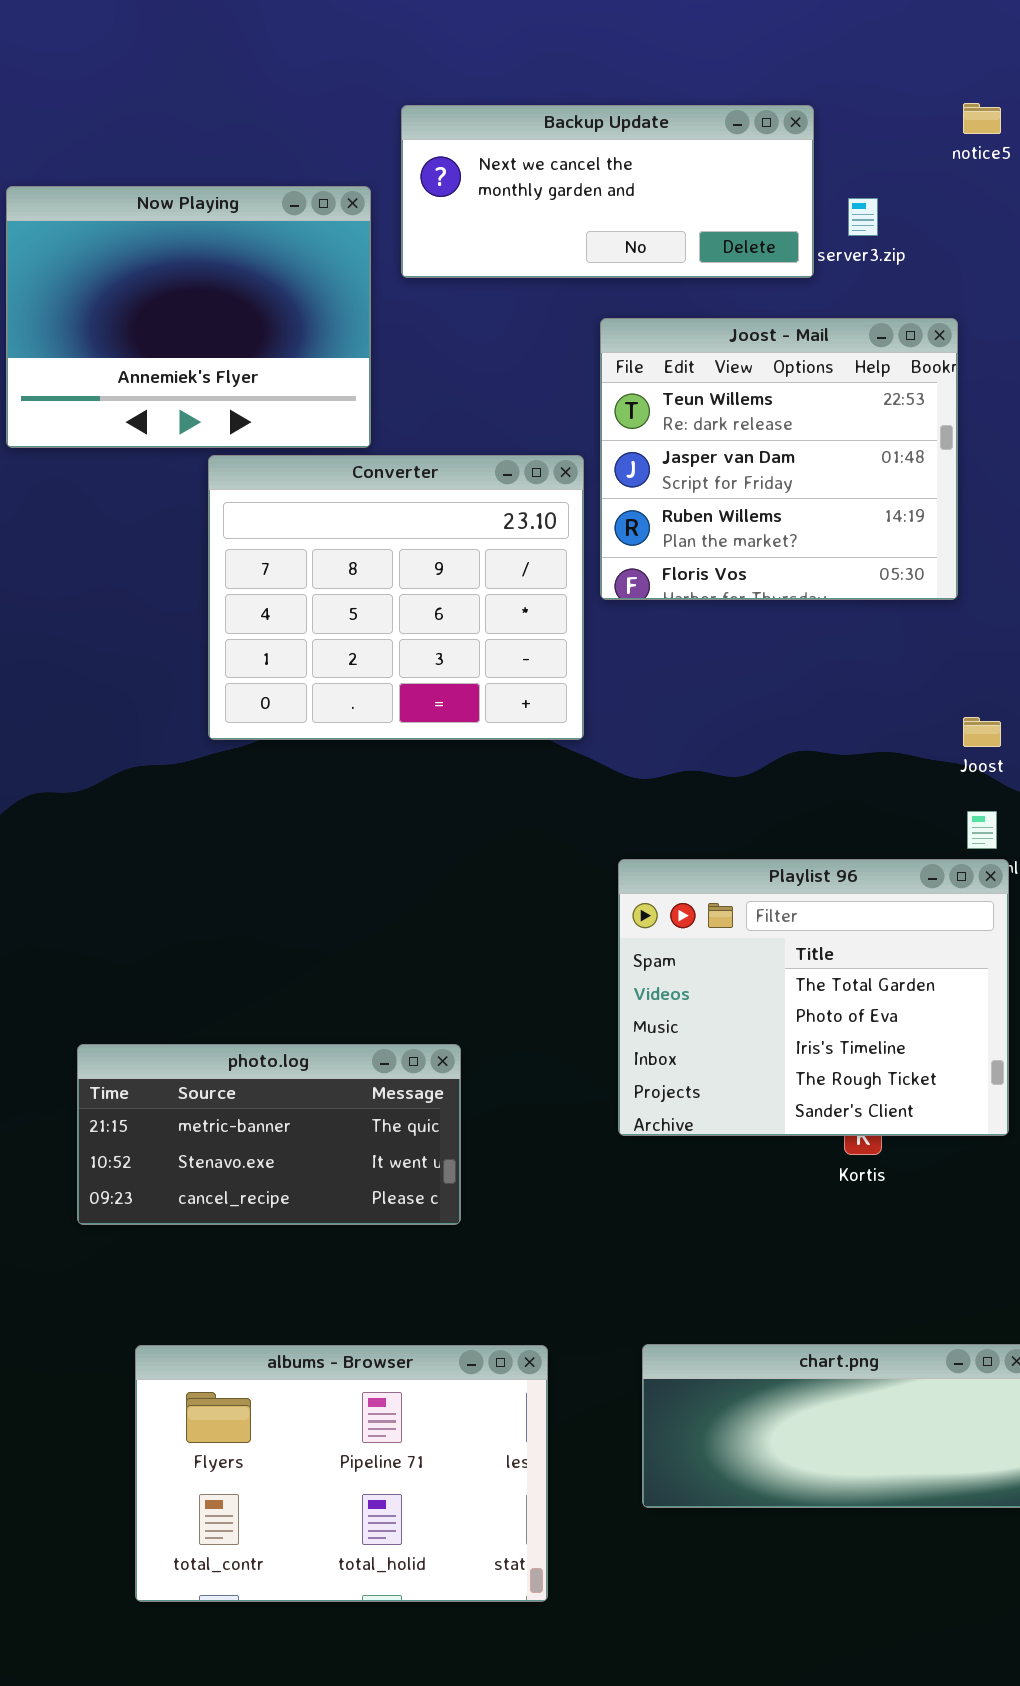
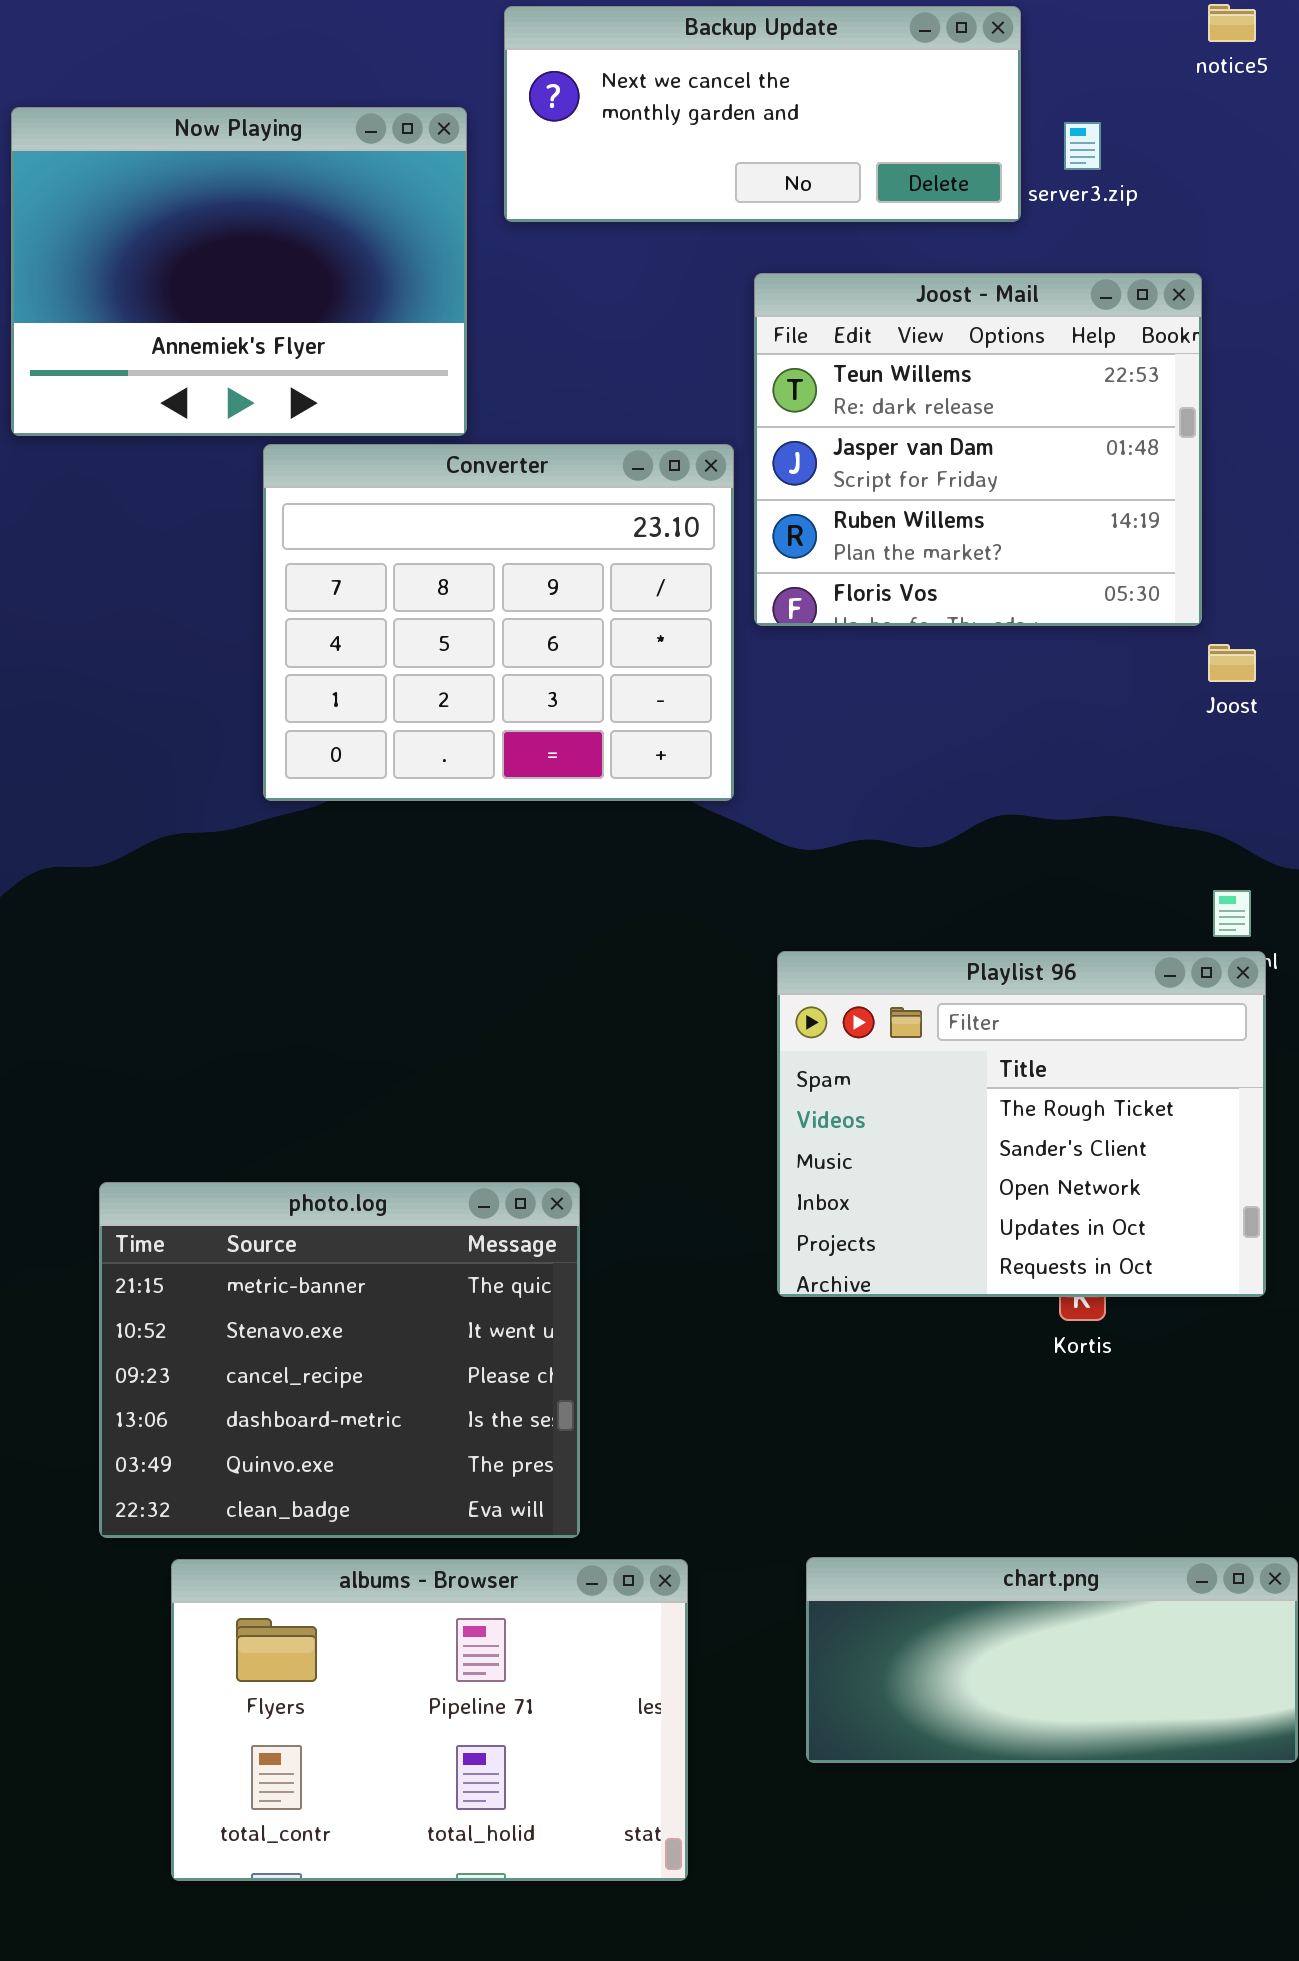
Joost: [963,717,1001,747] -> [1208,644,1256,682], moved
Playlist 96: [618,859,1009,1136] -> [777,951,1266,1297], scrolled down 3 rows
photo.log: [77,1044,461,1225] -> [99,1182,580,1538], resized

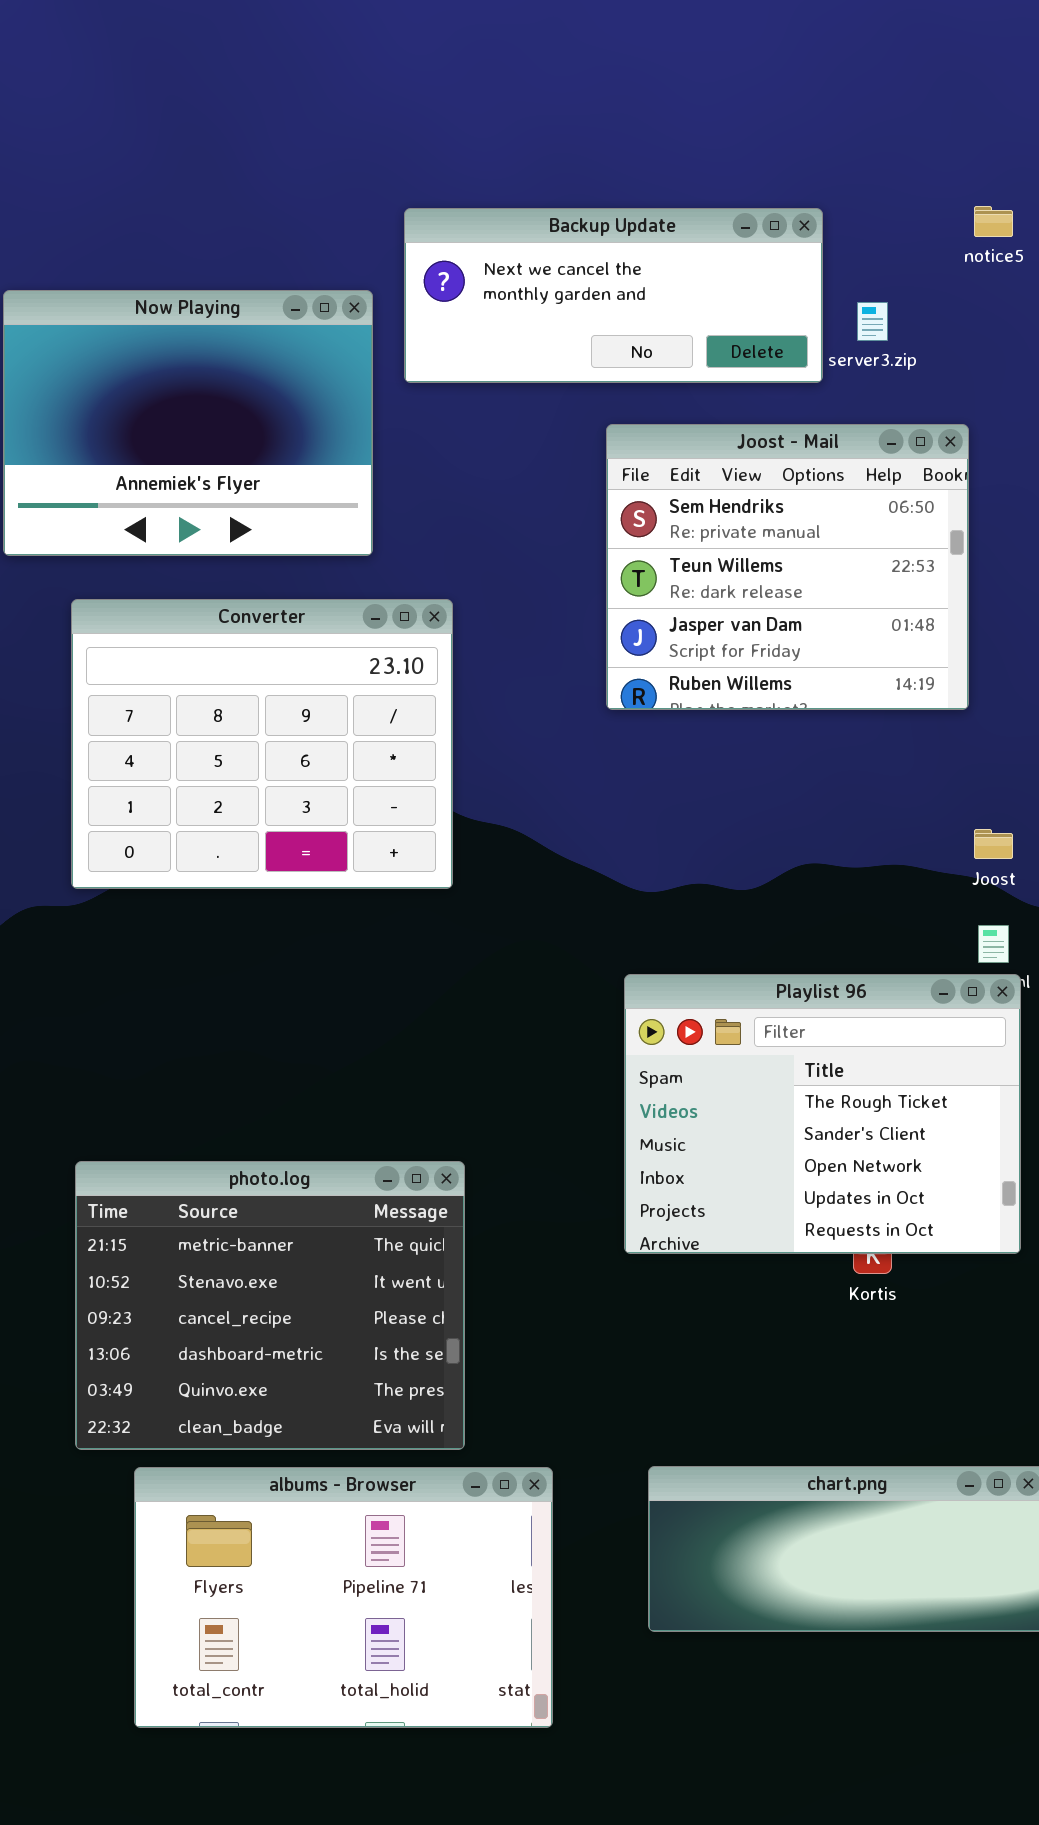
Joost - Mail: [754,273,1202,626] -> [606,424,969,710], scrolled up 1 row
Converter: [263,444,734,801] -> [71,599,453,889], moved
Joost: [1208,644,1256,682] -> [974,829,1013,859], moved

